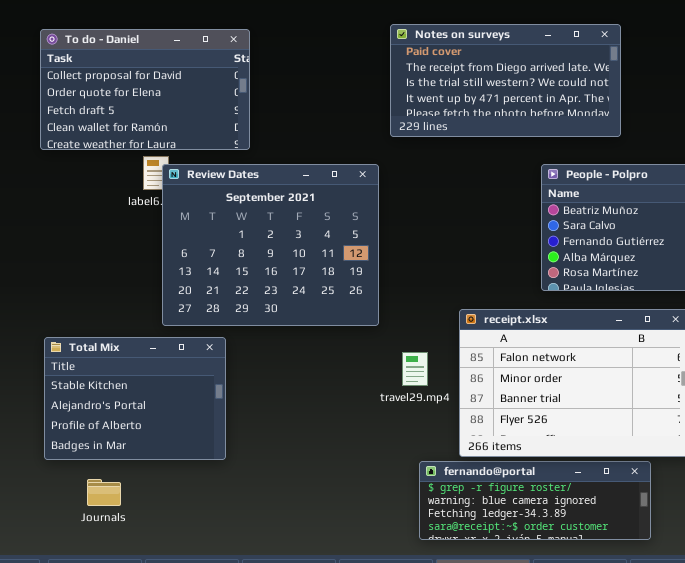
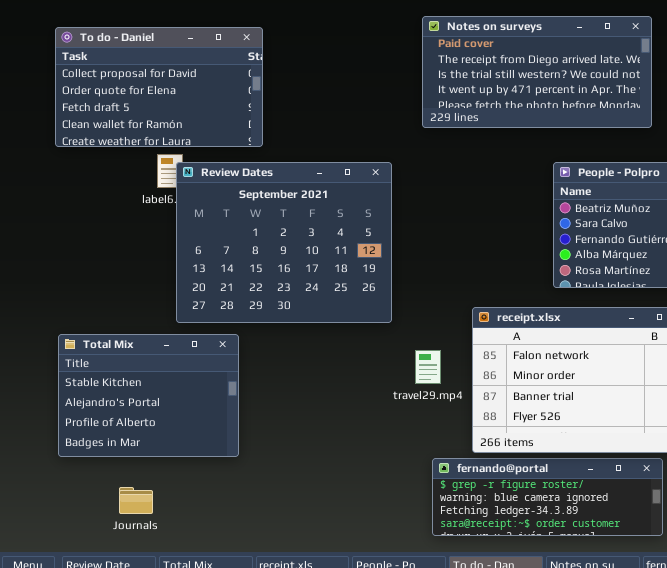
Notes on surveys: [390,24,621,137] -> [422,16,652,128], moved
Journals: [87,479,121,506] -> [119,487,153,514], moved

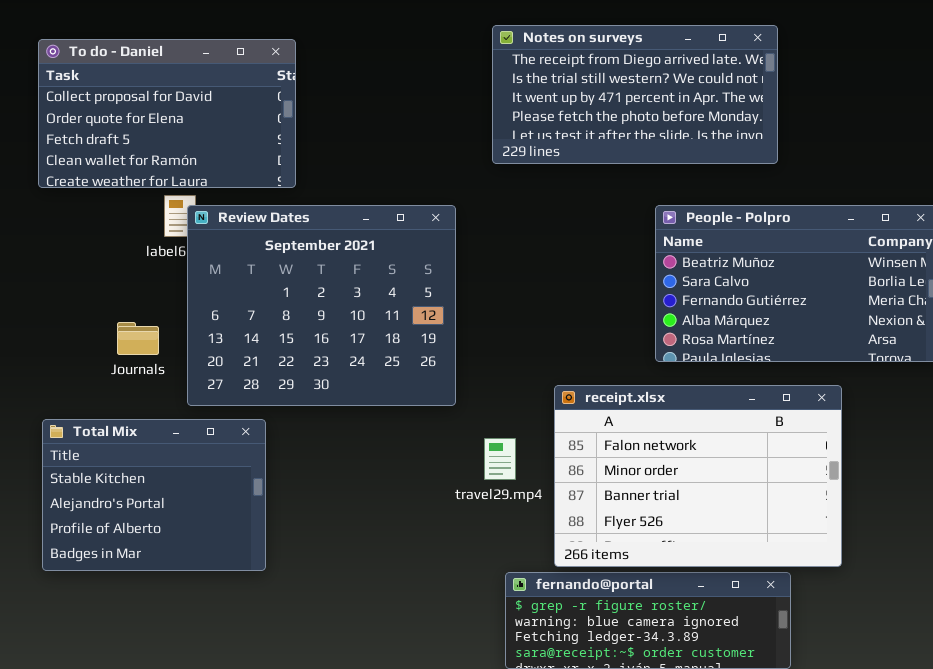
Notes on surveys: [422,16,652,128] -> [492,25,778,164], scrolled down 1 row
Journals: [119,487,153,514] -> [117,322,159,355], moved

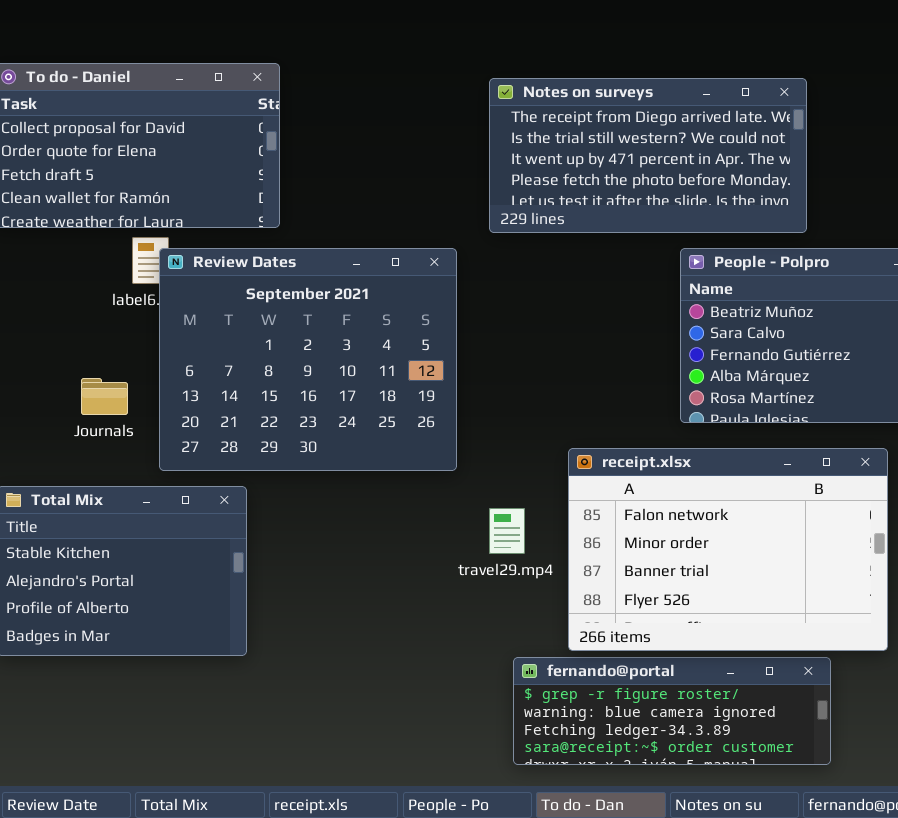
Notes on surveys: [492,25,778,164] -> [489,78,807,233], moved

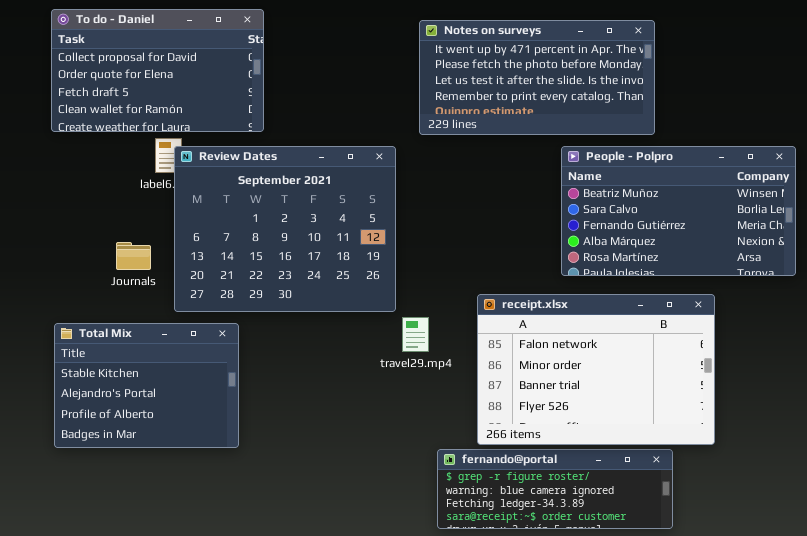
Notes on surveys: [489,78,807,233] -> [419,20,655,135], scrolled down 2 rows
travel29.mp4: [489,508,525,554] -> [402,317,429,352], moved

